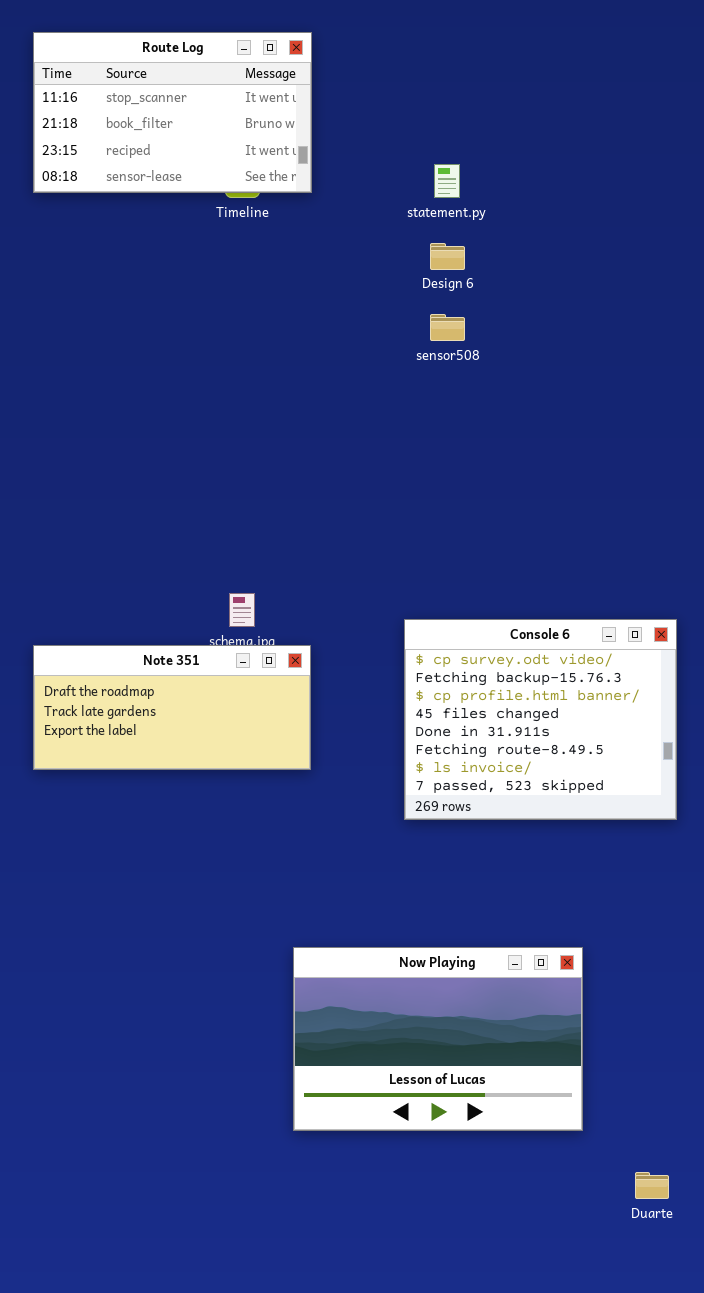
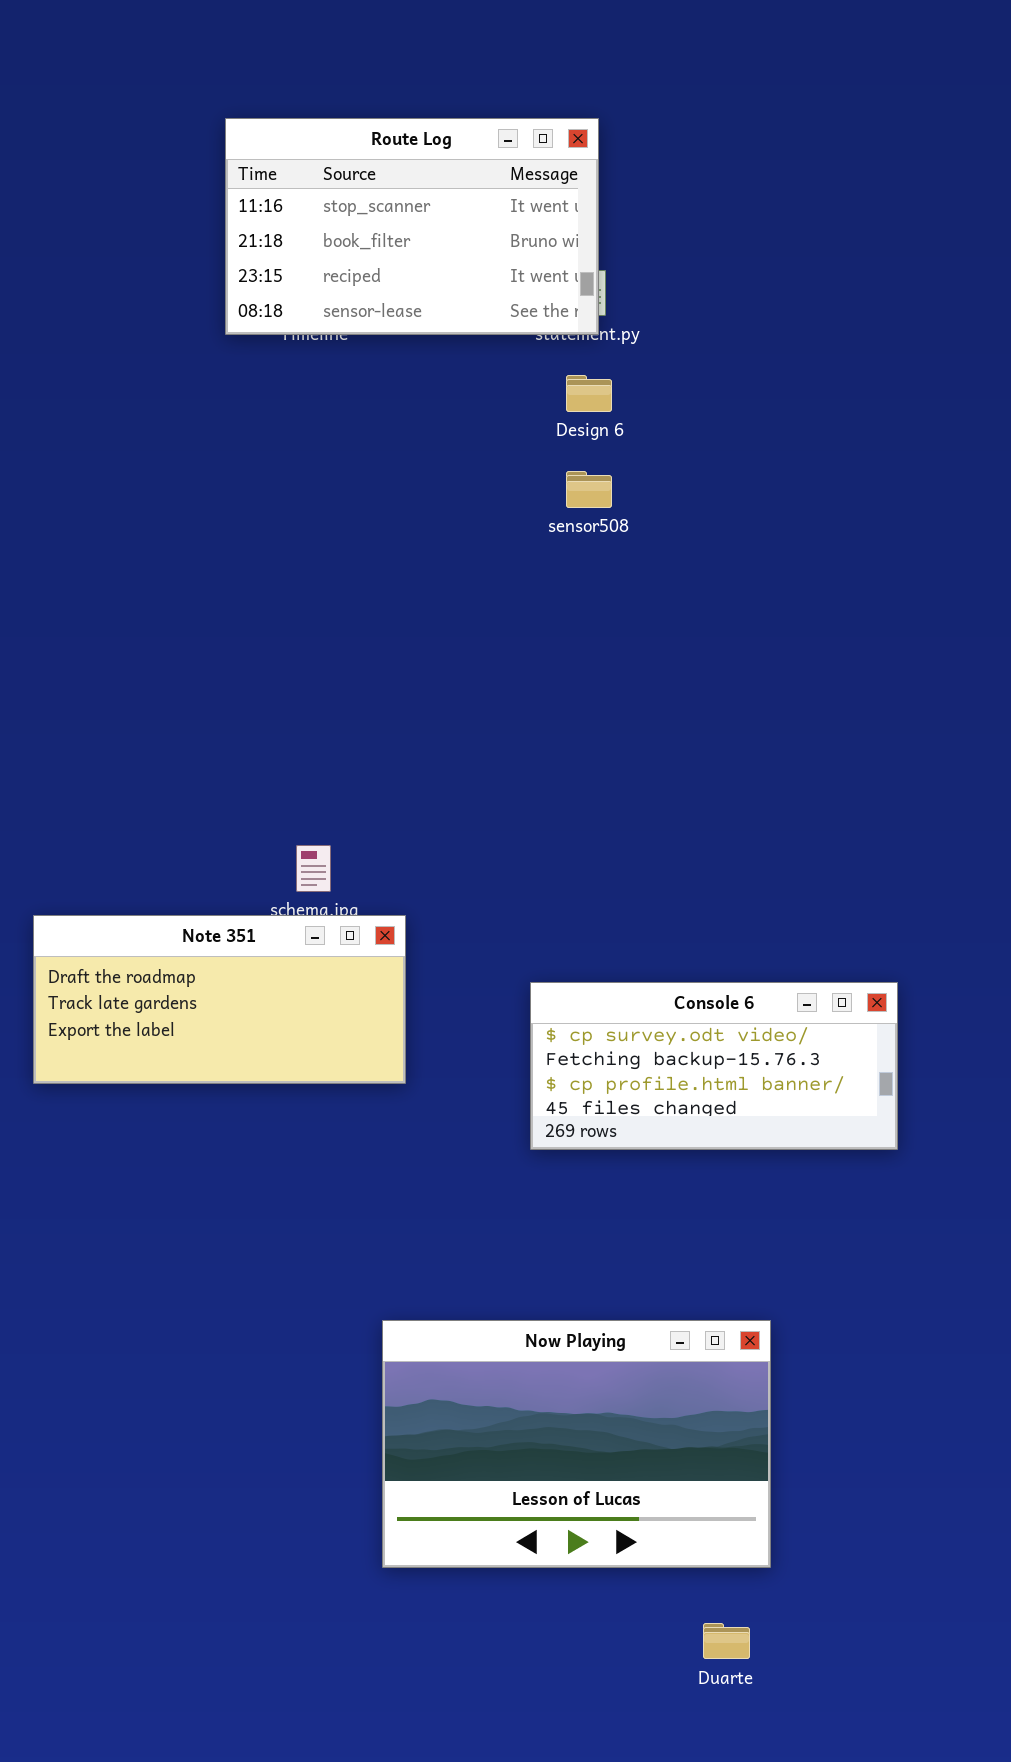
Route Log: [33,32,312,193] -> [225,118,599,335], moved
Console 6: [404,619,677,820] -> [530,982,898,1150], resized
Duarte: [635,1172,669,1199] -> [703,1623,750,1659], moved

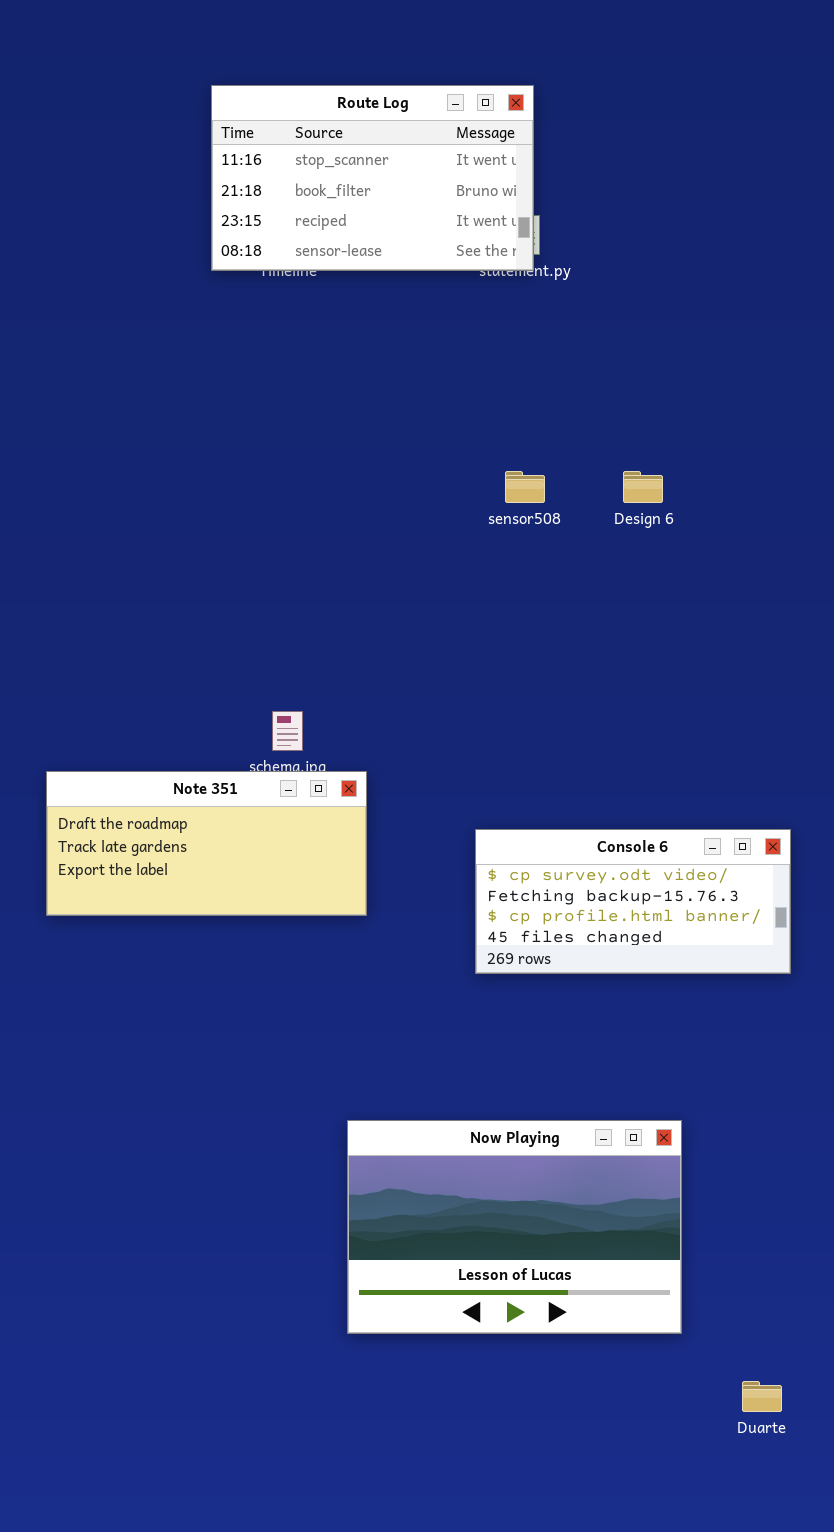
Design 6: [566,375,612,412] -> [623,471,663,503], moved
sensor508: [566,471,612,508] -> [505,471,545,503], moved
Duarte: [703,1623,750,1659] -> [742,1381,782,1412], moved

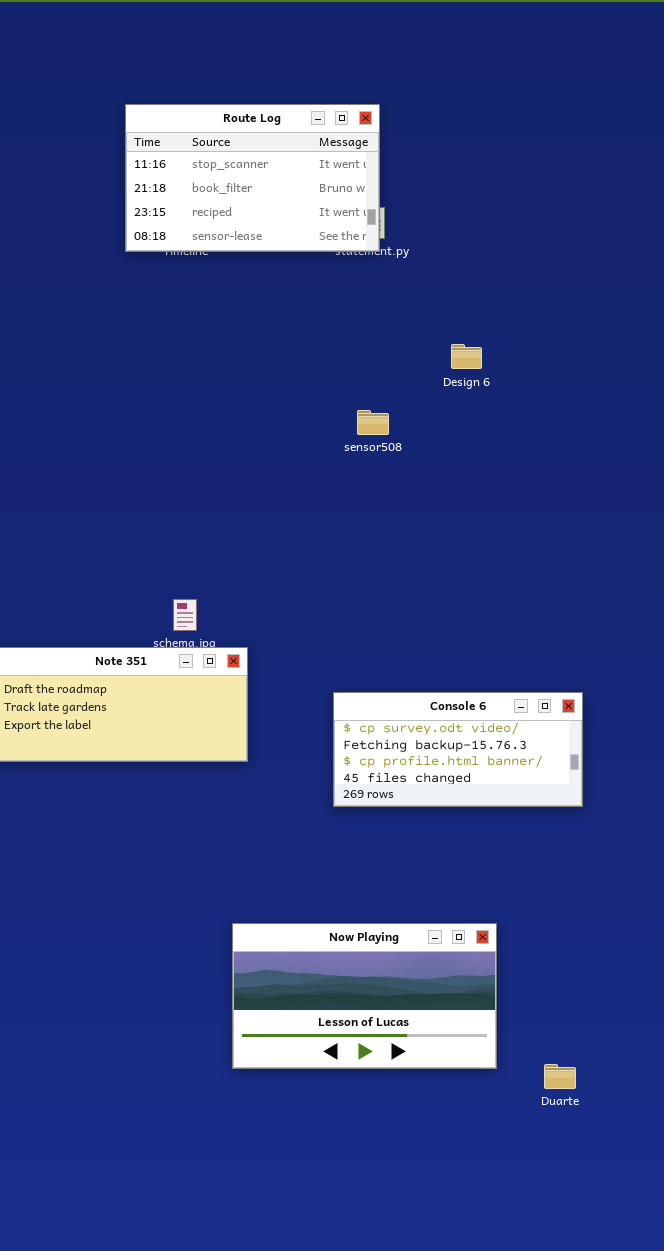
Design 6: [623,471,663,503] -> [451,344,482,369], moved
Now Playing: [347,1120,682,1334] -> [232,923,497,1069], resized
Duarte: [742,1381,782,1412] -> [544,1064,576,1089], moved

